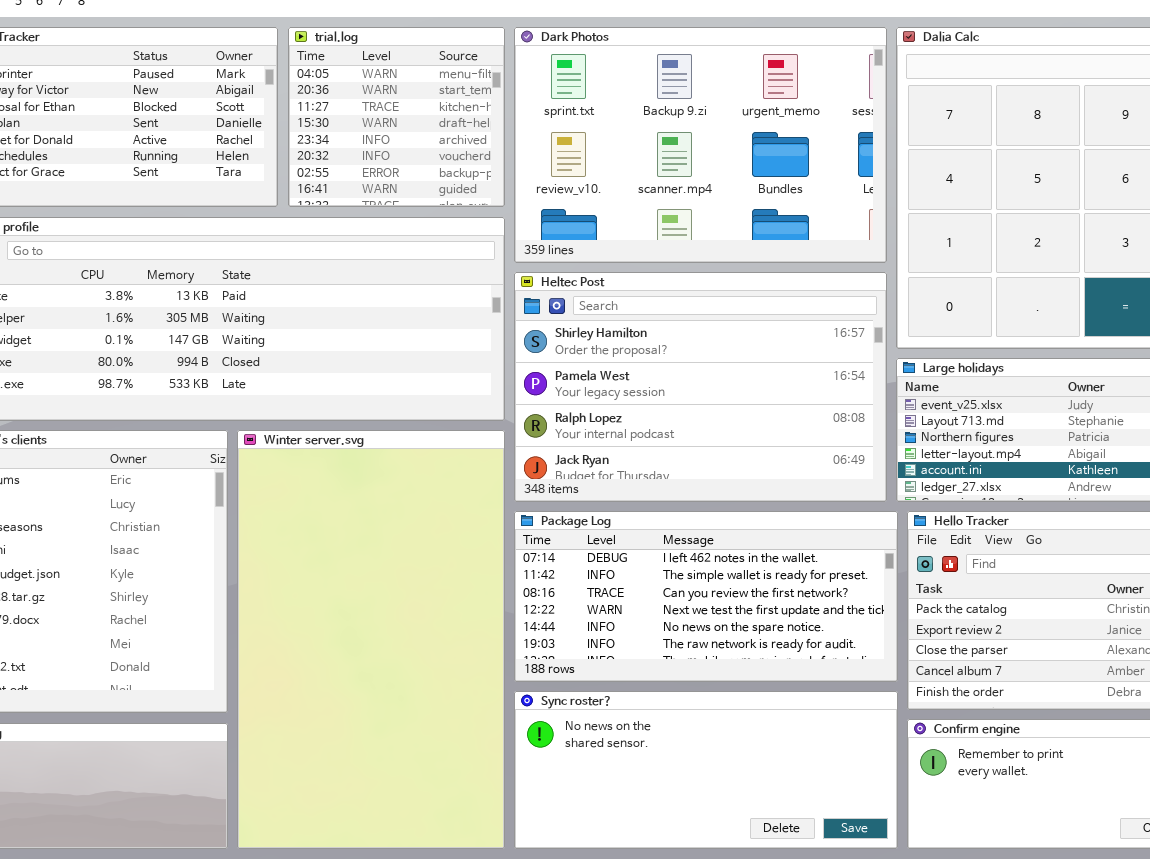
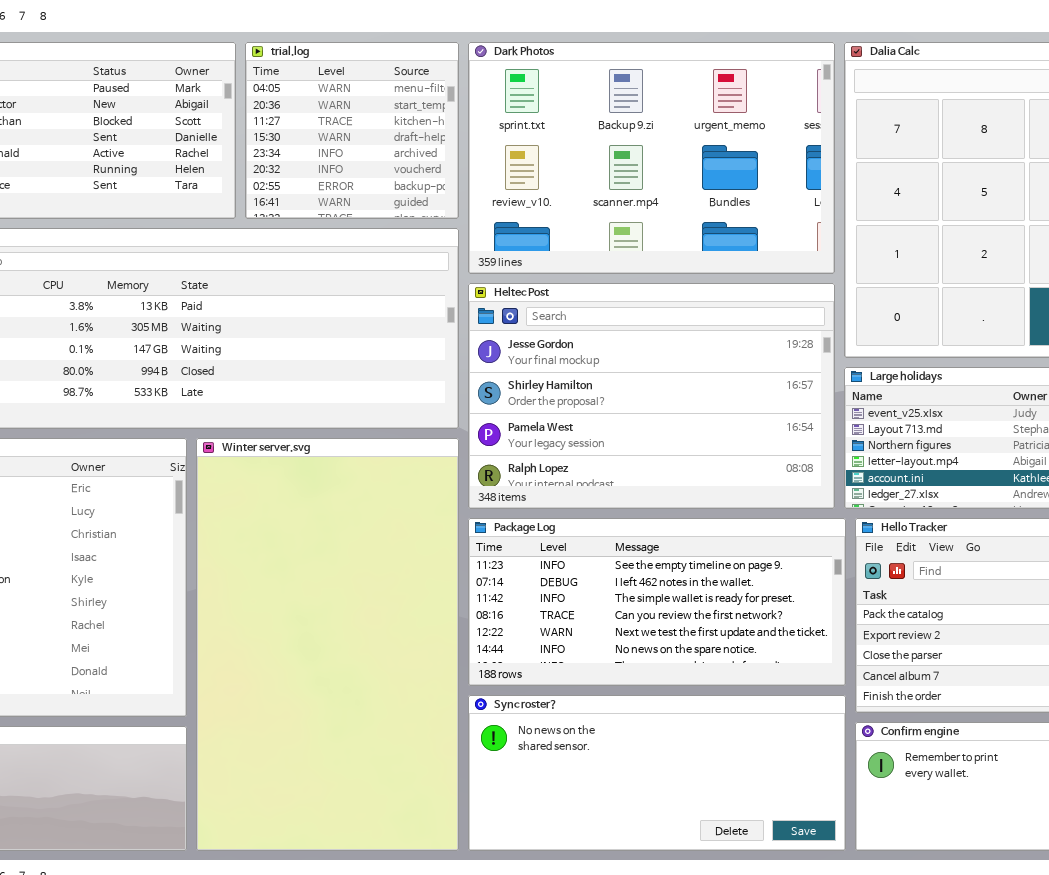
Heltec Post: [514,272,887,502] -> [468,283,835,509], scrolled up 1 row
Package Log: [514,511,898,682] -> [468,518,846,686], scrolled up 1 row

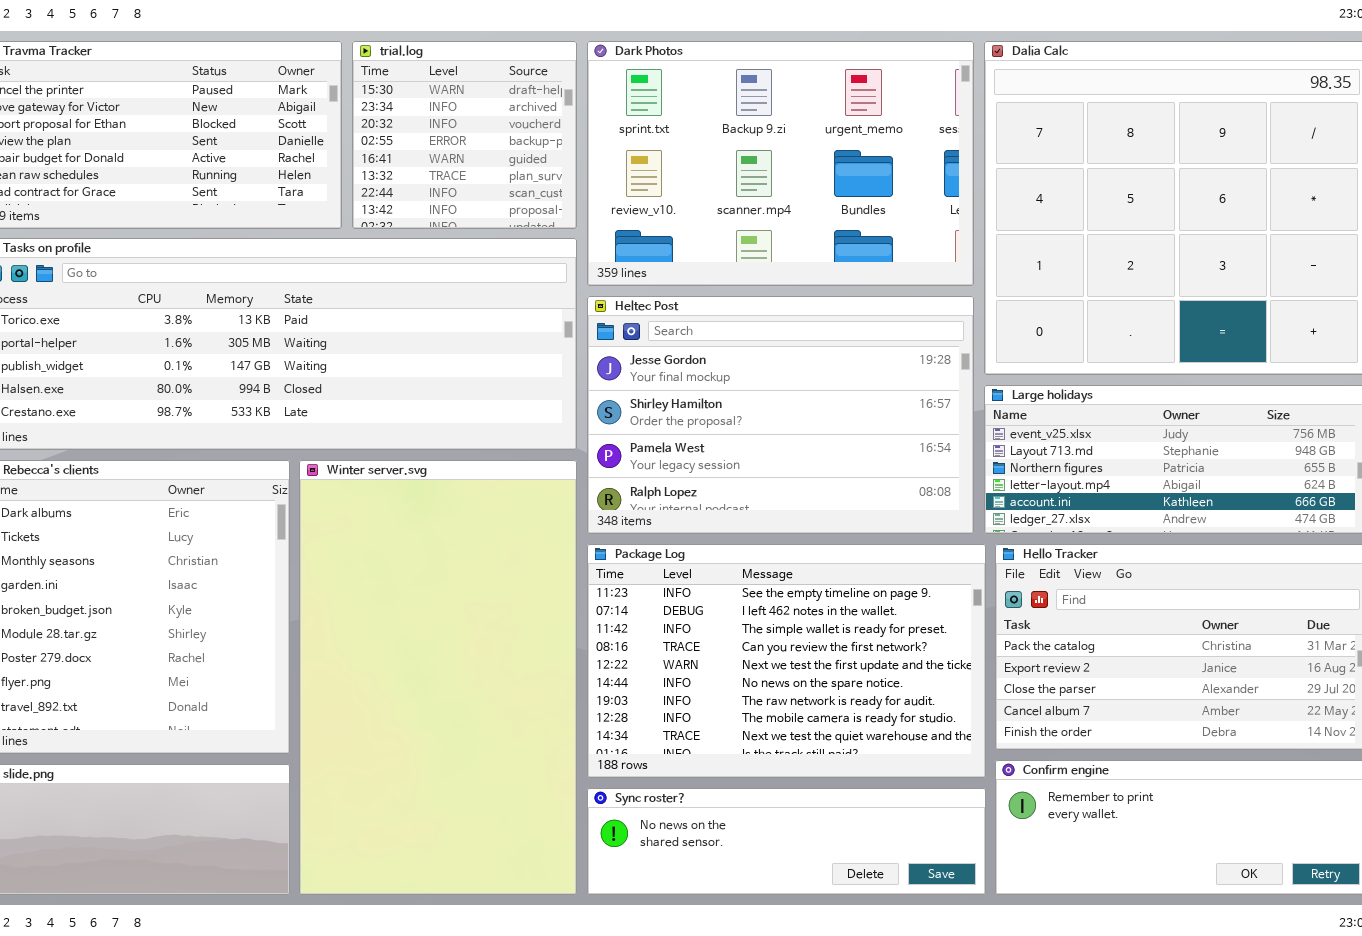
trial.log: [245,42,459,219] -> [352,41,577,229], scrolled down 3 rows
Package Log: [468,518,846,686] -> [587,544,986,778], resized
Sync roster?: [468,695,846,851] -> [587,788,986,895], resized

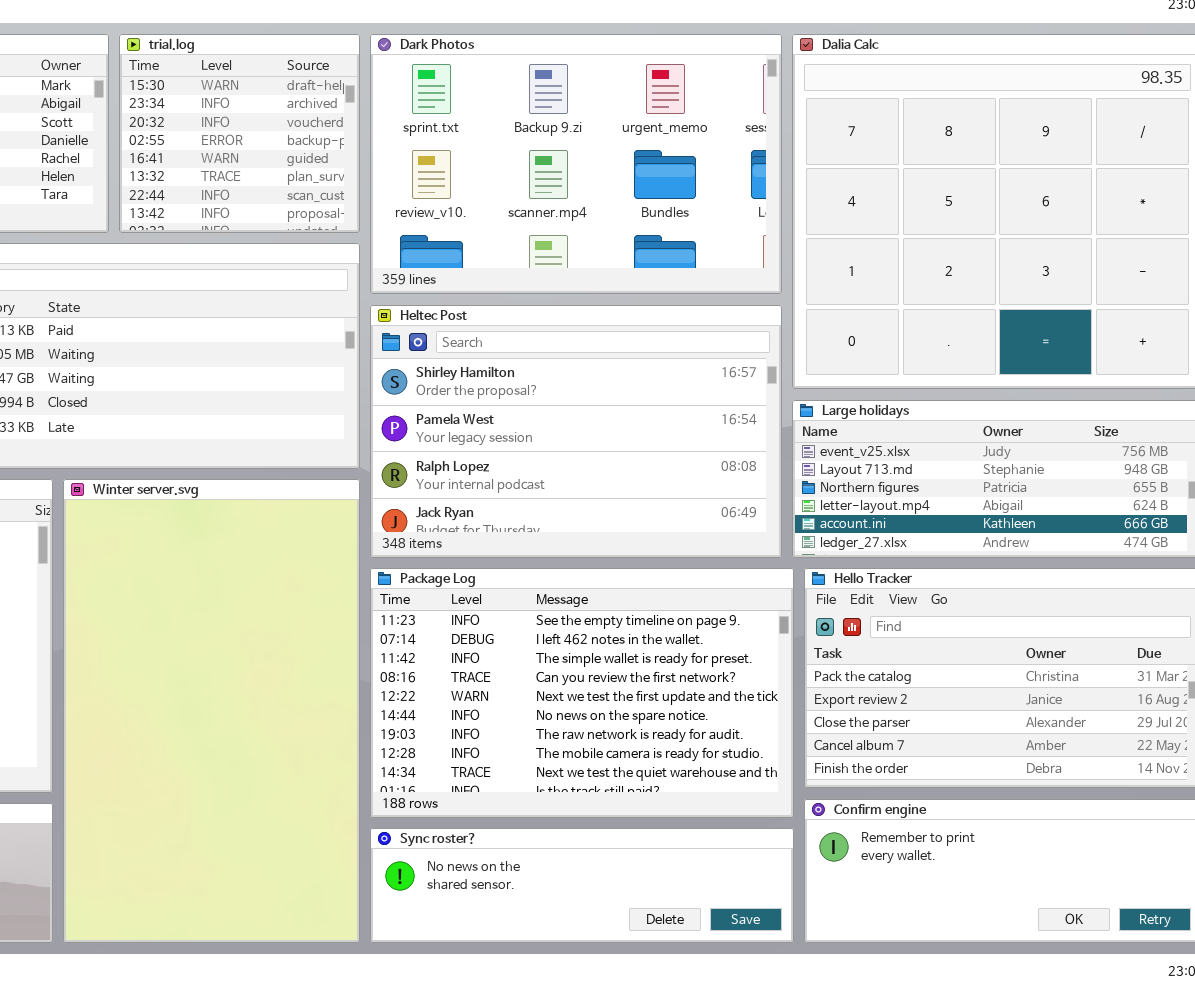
Heltec Post: [587,296,974,534] -> [370,305,782,558], scrolled down 1 row

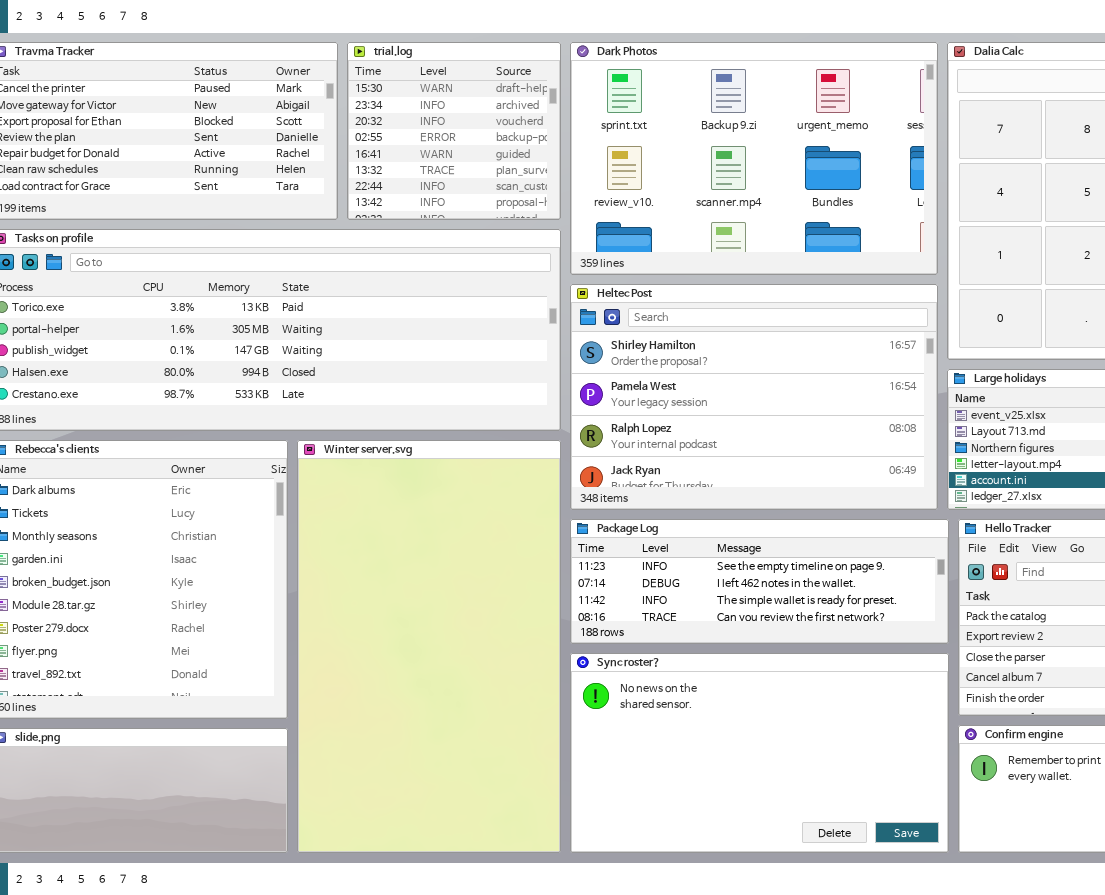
Package Log: [370,568,794,818] -> [570,519,949,644], resized
Sync roster?: [370,828,794,943] -> [570,653,949,853], resized

